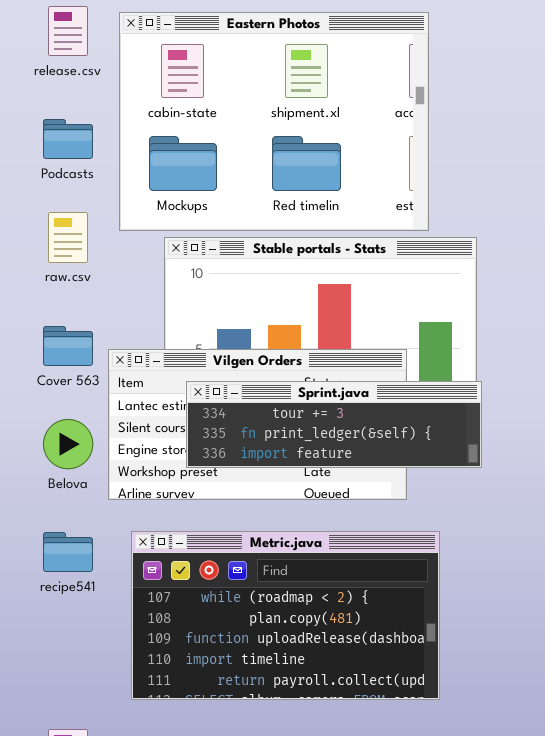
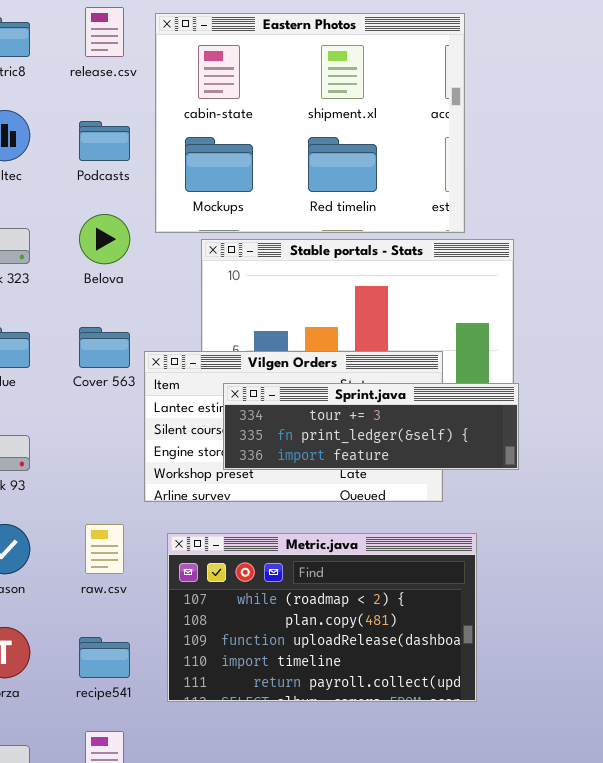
raw.csv: [48,212,88,263] -> [85,524,124,574], moved
Belova: [43,419,93,469] -> [79,214,130,264], moved
recipe541: [43,532,93,572] -> [79,637,130,678], moved

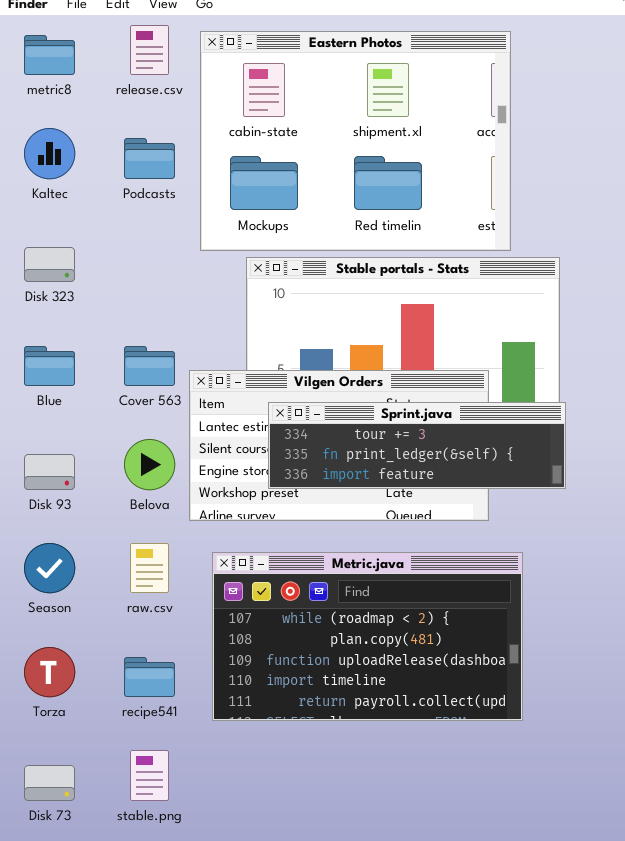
Belova: [79,214,130,264] -> [124,439,175,490], moved

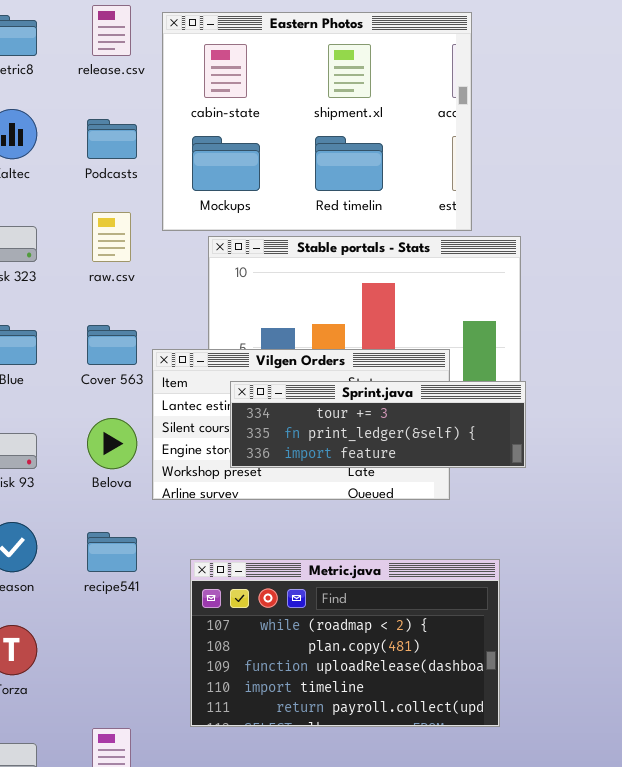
raw.csv: [130,543,169,593] -> [92,212,131,262], moved
Metric.java: [212,552,523,721] -> [190,559,500,727], moved
recipe541: [124,657,175,697] -> [87,532,137,572], moved

